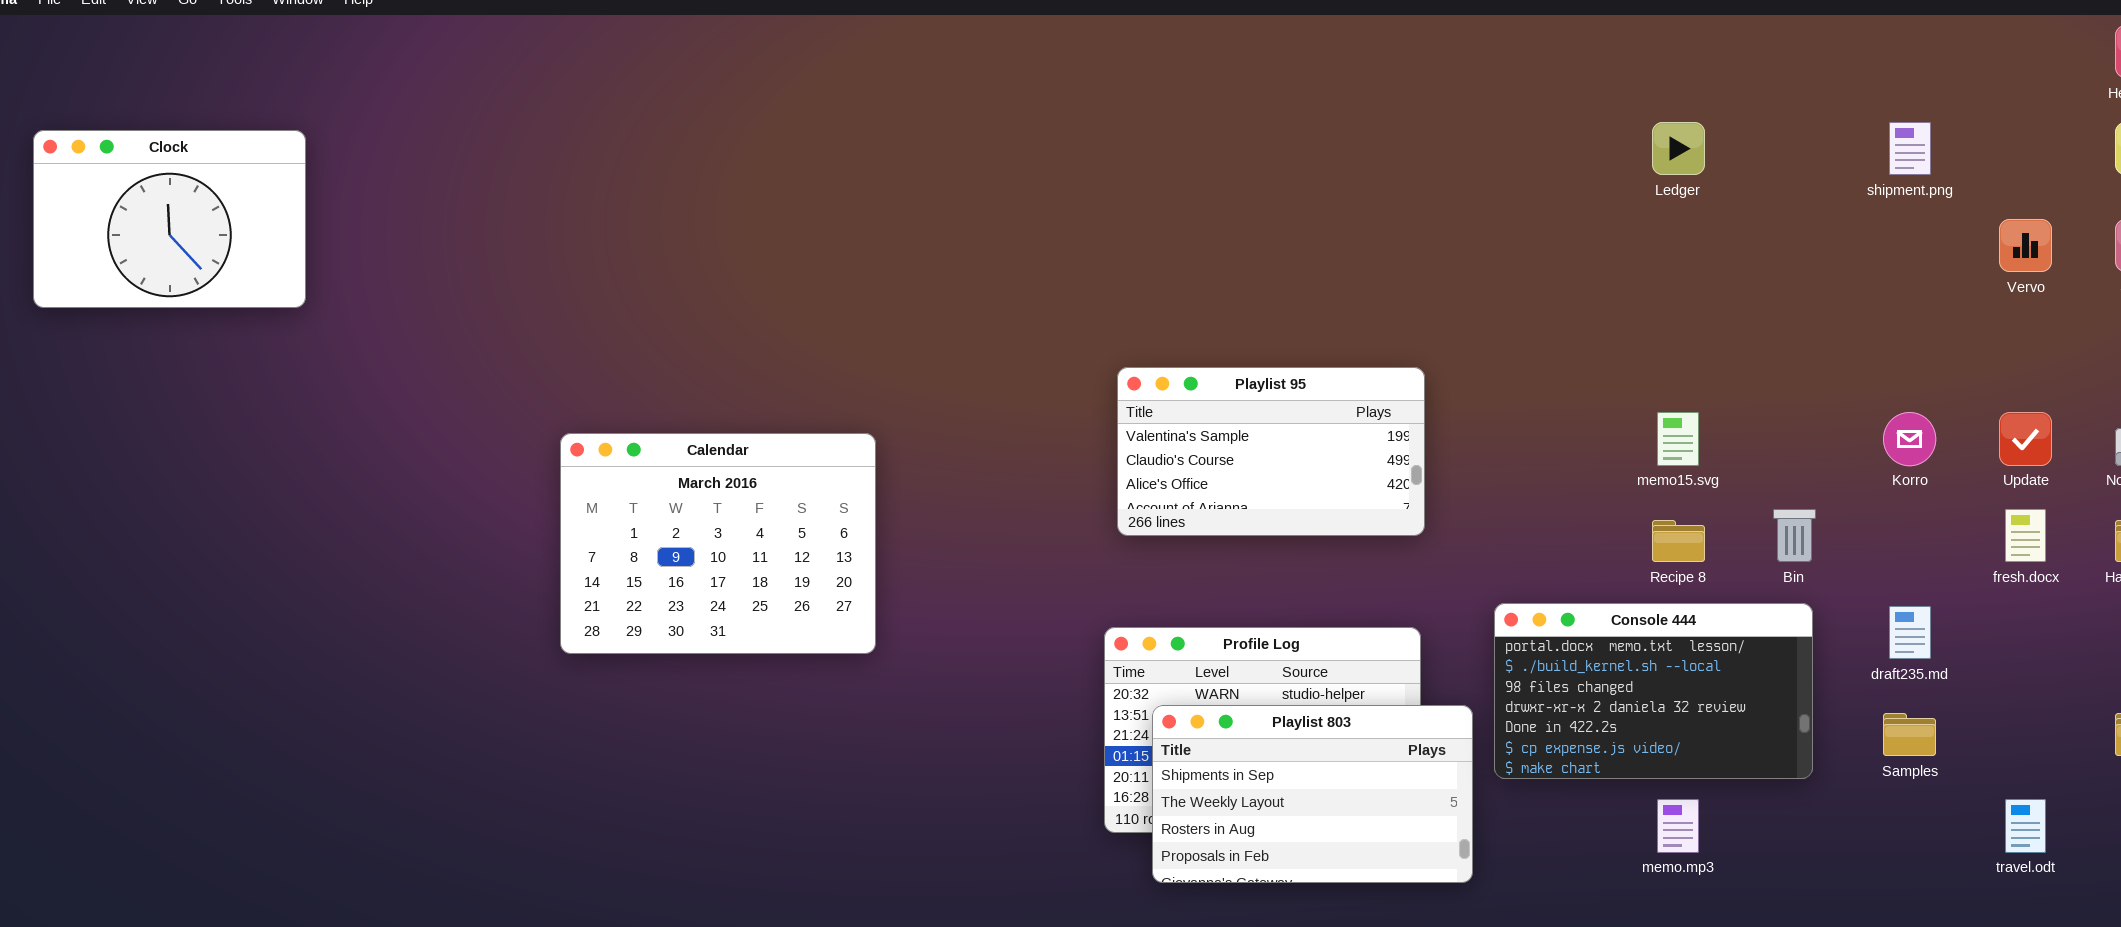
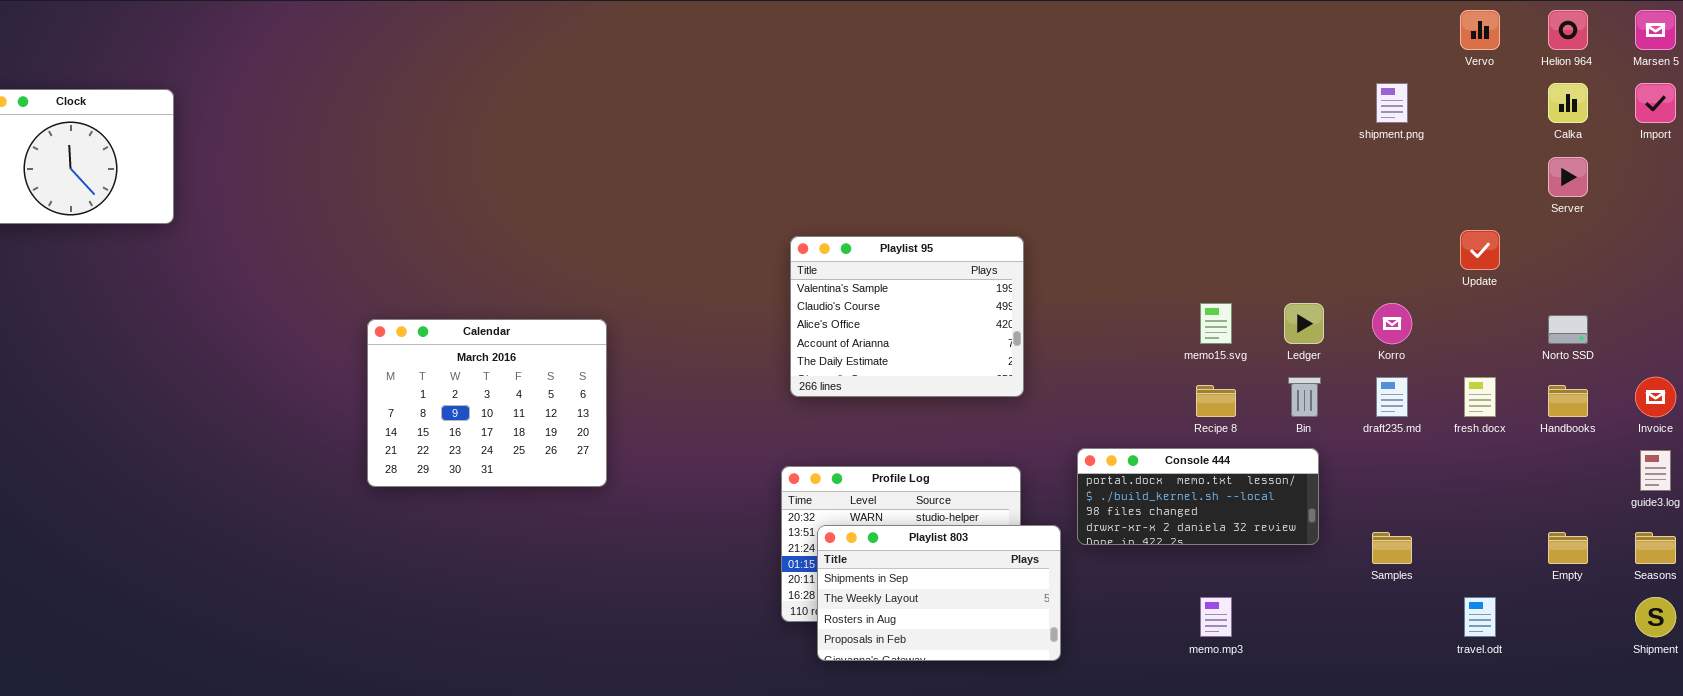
Ledger: [1652,122,1705,175] -> [1284,303,1324,344], moved
Vervo: [1999,219,2052,272] -> [1460,10,1500,50], moved
Playlist 95: [1117,367,1425,536] -> [790,236,1024,397], resized
Update: [1999,412,2052,466] -> [1460,230,1500,270], moved
Console 444: [1494,603,1813,779] -> [1077,448,1319,545], resized
draft235.md: [1889,606,1931,659] -> [1376,377,1408,417], moved

